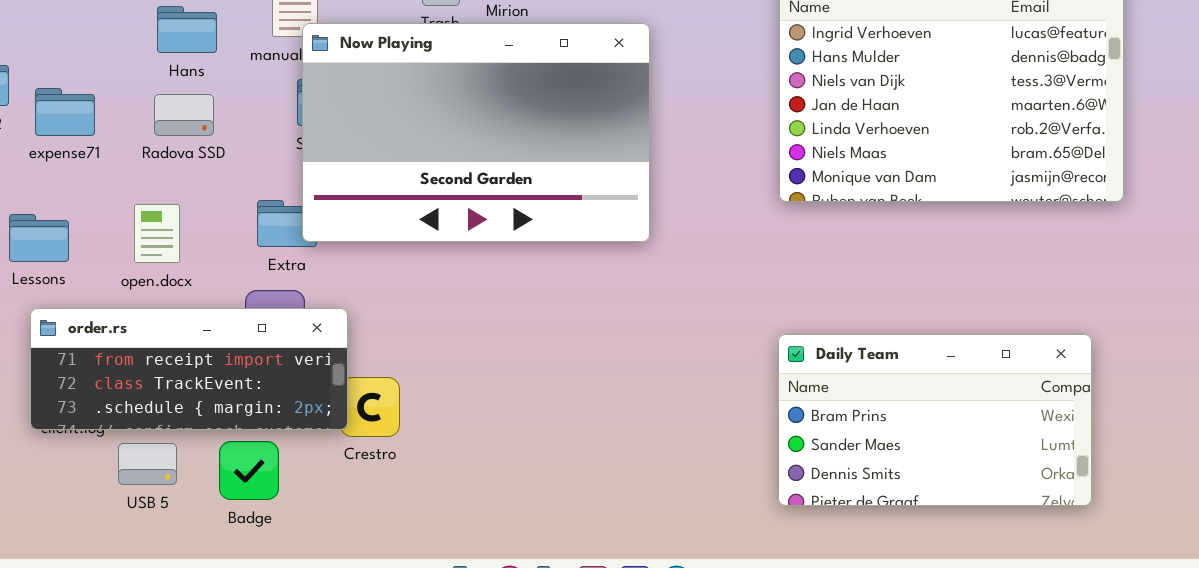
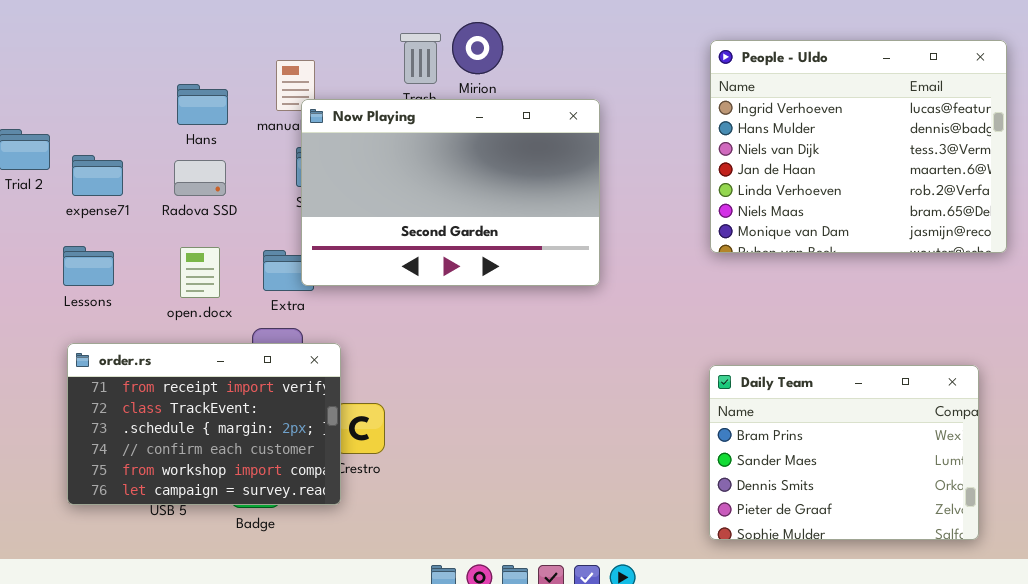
open.docx: [134,204,180,263] -> [180,247,220,298], moved
Lessons: [9,214,69,262] -> [63,246,114,286], moved
order.rs: [30,308,348,430] -> [67,343,341,505], resized
Daily Team: [778,334,1092,506] -> [709,365,979,540], resized

